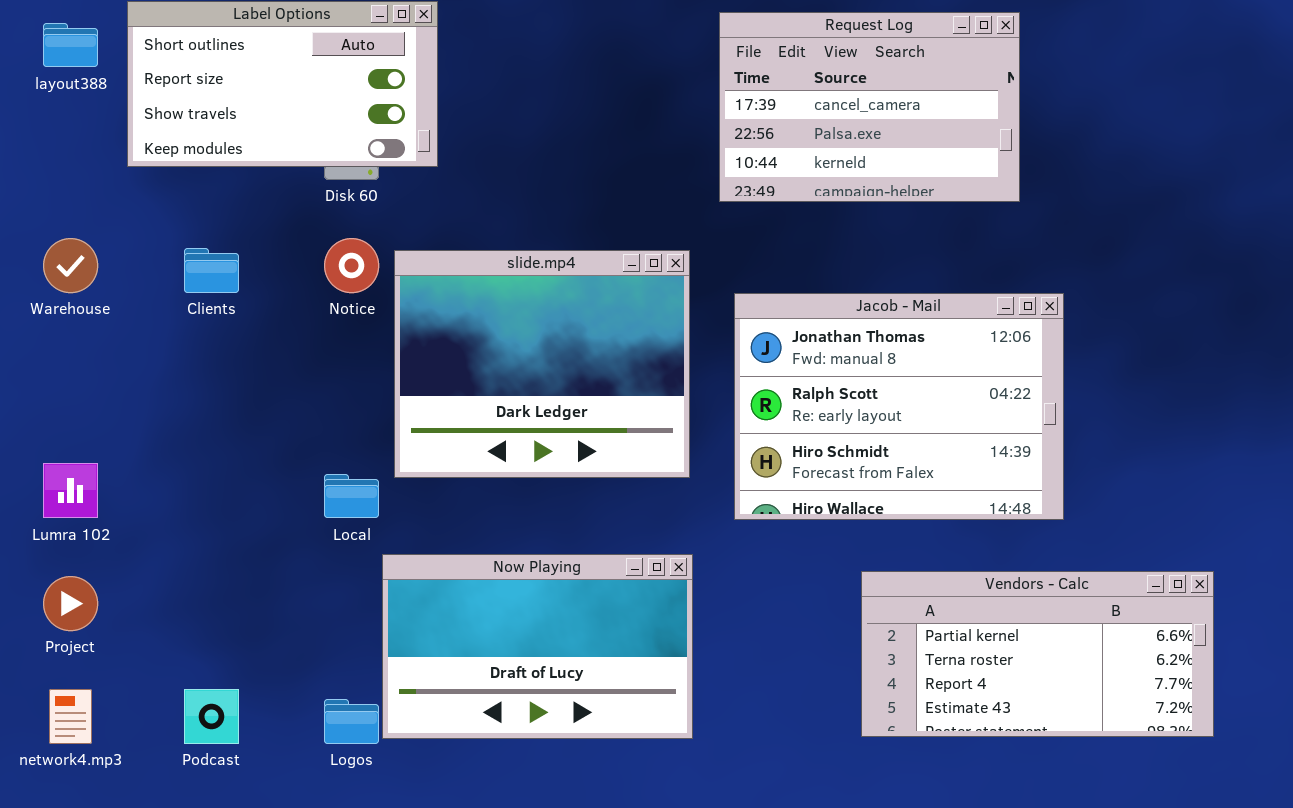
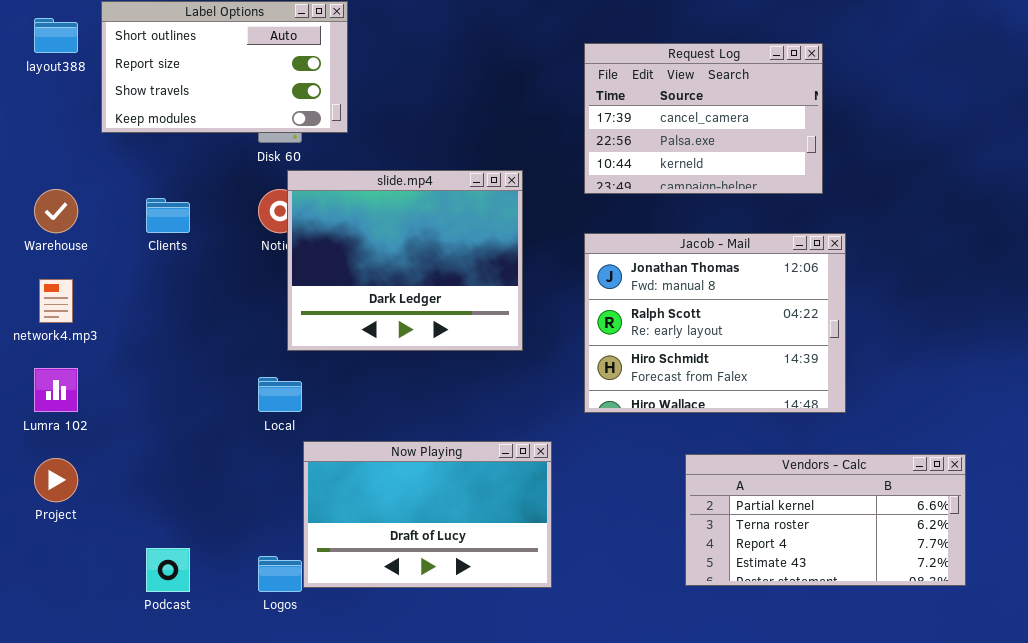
Request Log: [719,12,1020,202] -> [584,43,823,194], moved
slide.mp4: [394,250,690,478] -> [287,170,523,351], moved
network4.mp3: [49,689,92,744] -> [39,279,73,323], moved

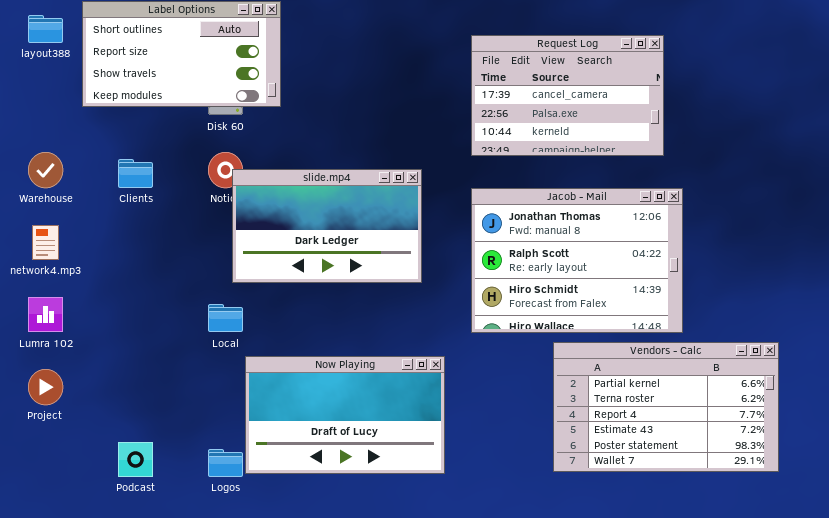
slide.mp4: [287,170,523,351] -> [232,169,422,283], resized
Vendors - Calc: [685,454,966,586] -> [553,342,779,472], resized

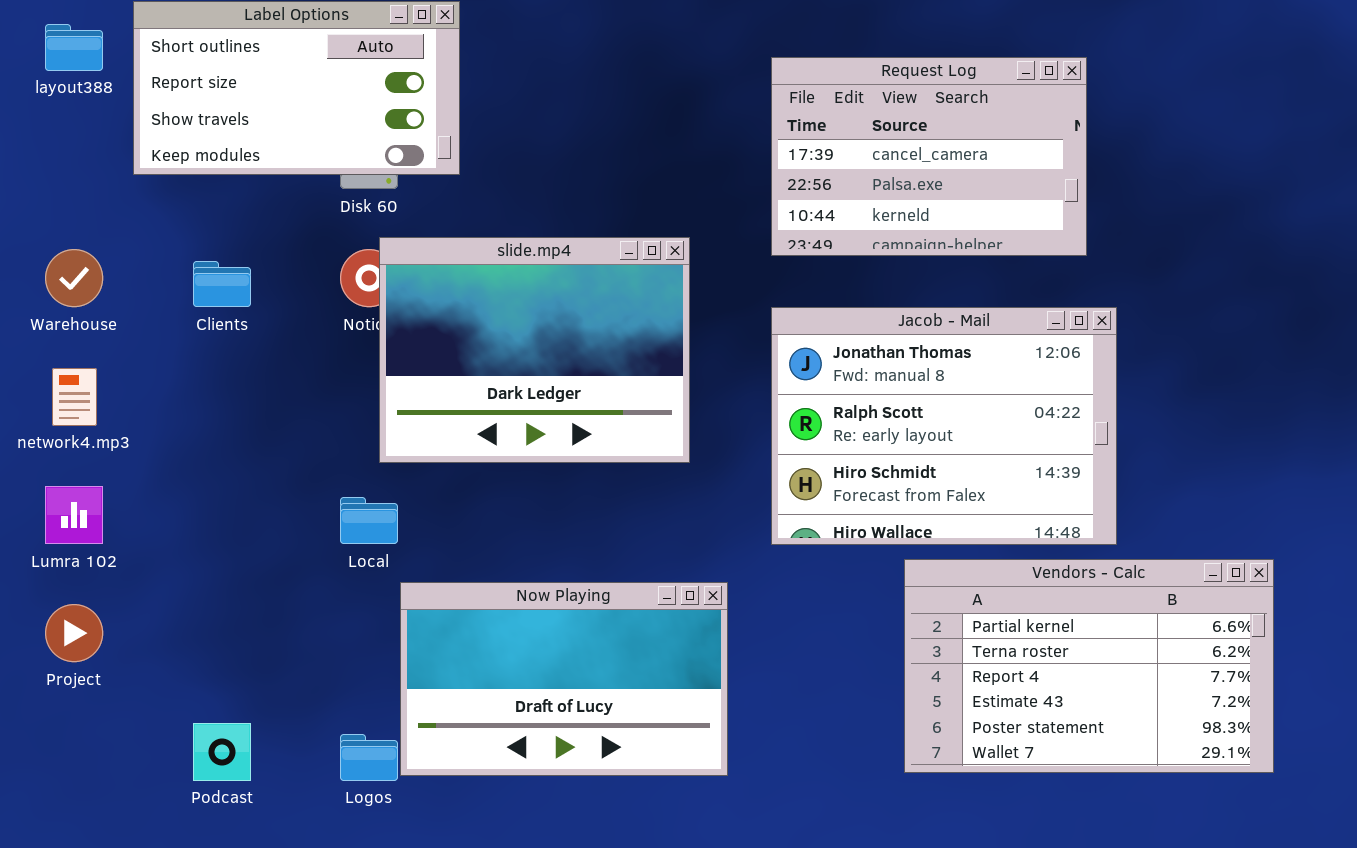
slide.mp4: [232,169,422,283] -> [379,237,690,463], resized

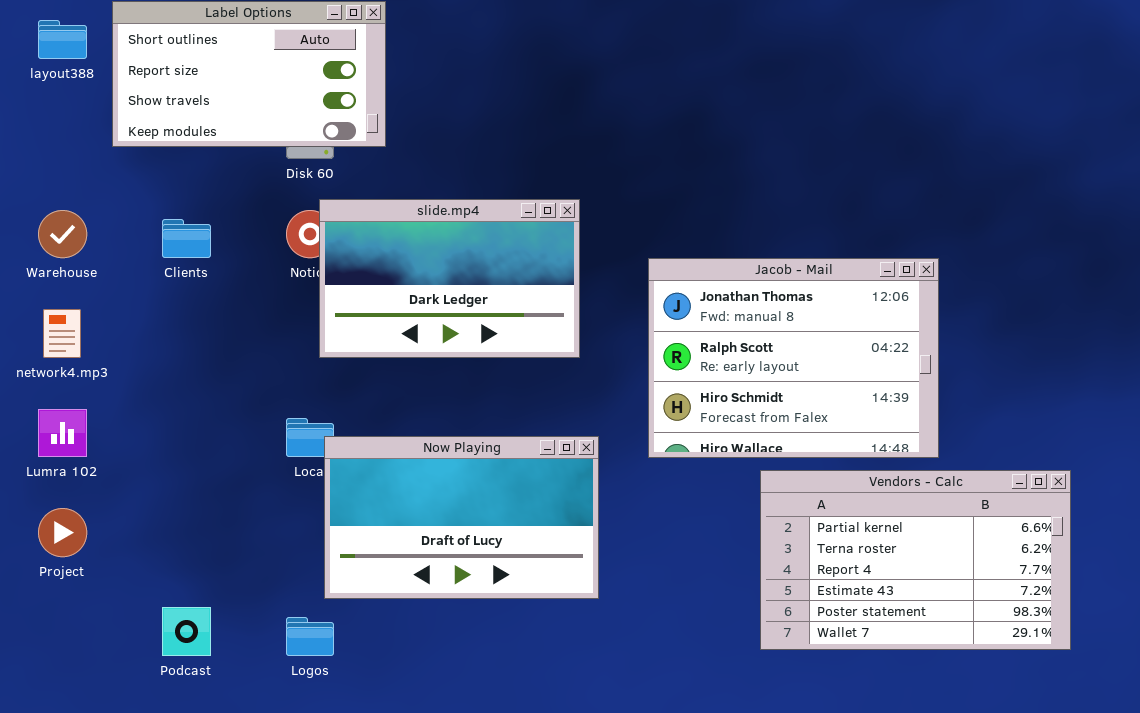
Request Log: [771,57,1087,256] -> none, closed
slide.mp4: [379,237,690,463] -> [319,199,580,358], resized
Now Playing: [400,582,728,776] -> [324,436,599,599], moved

